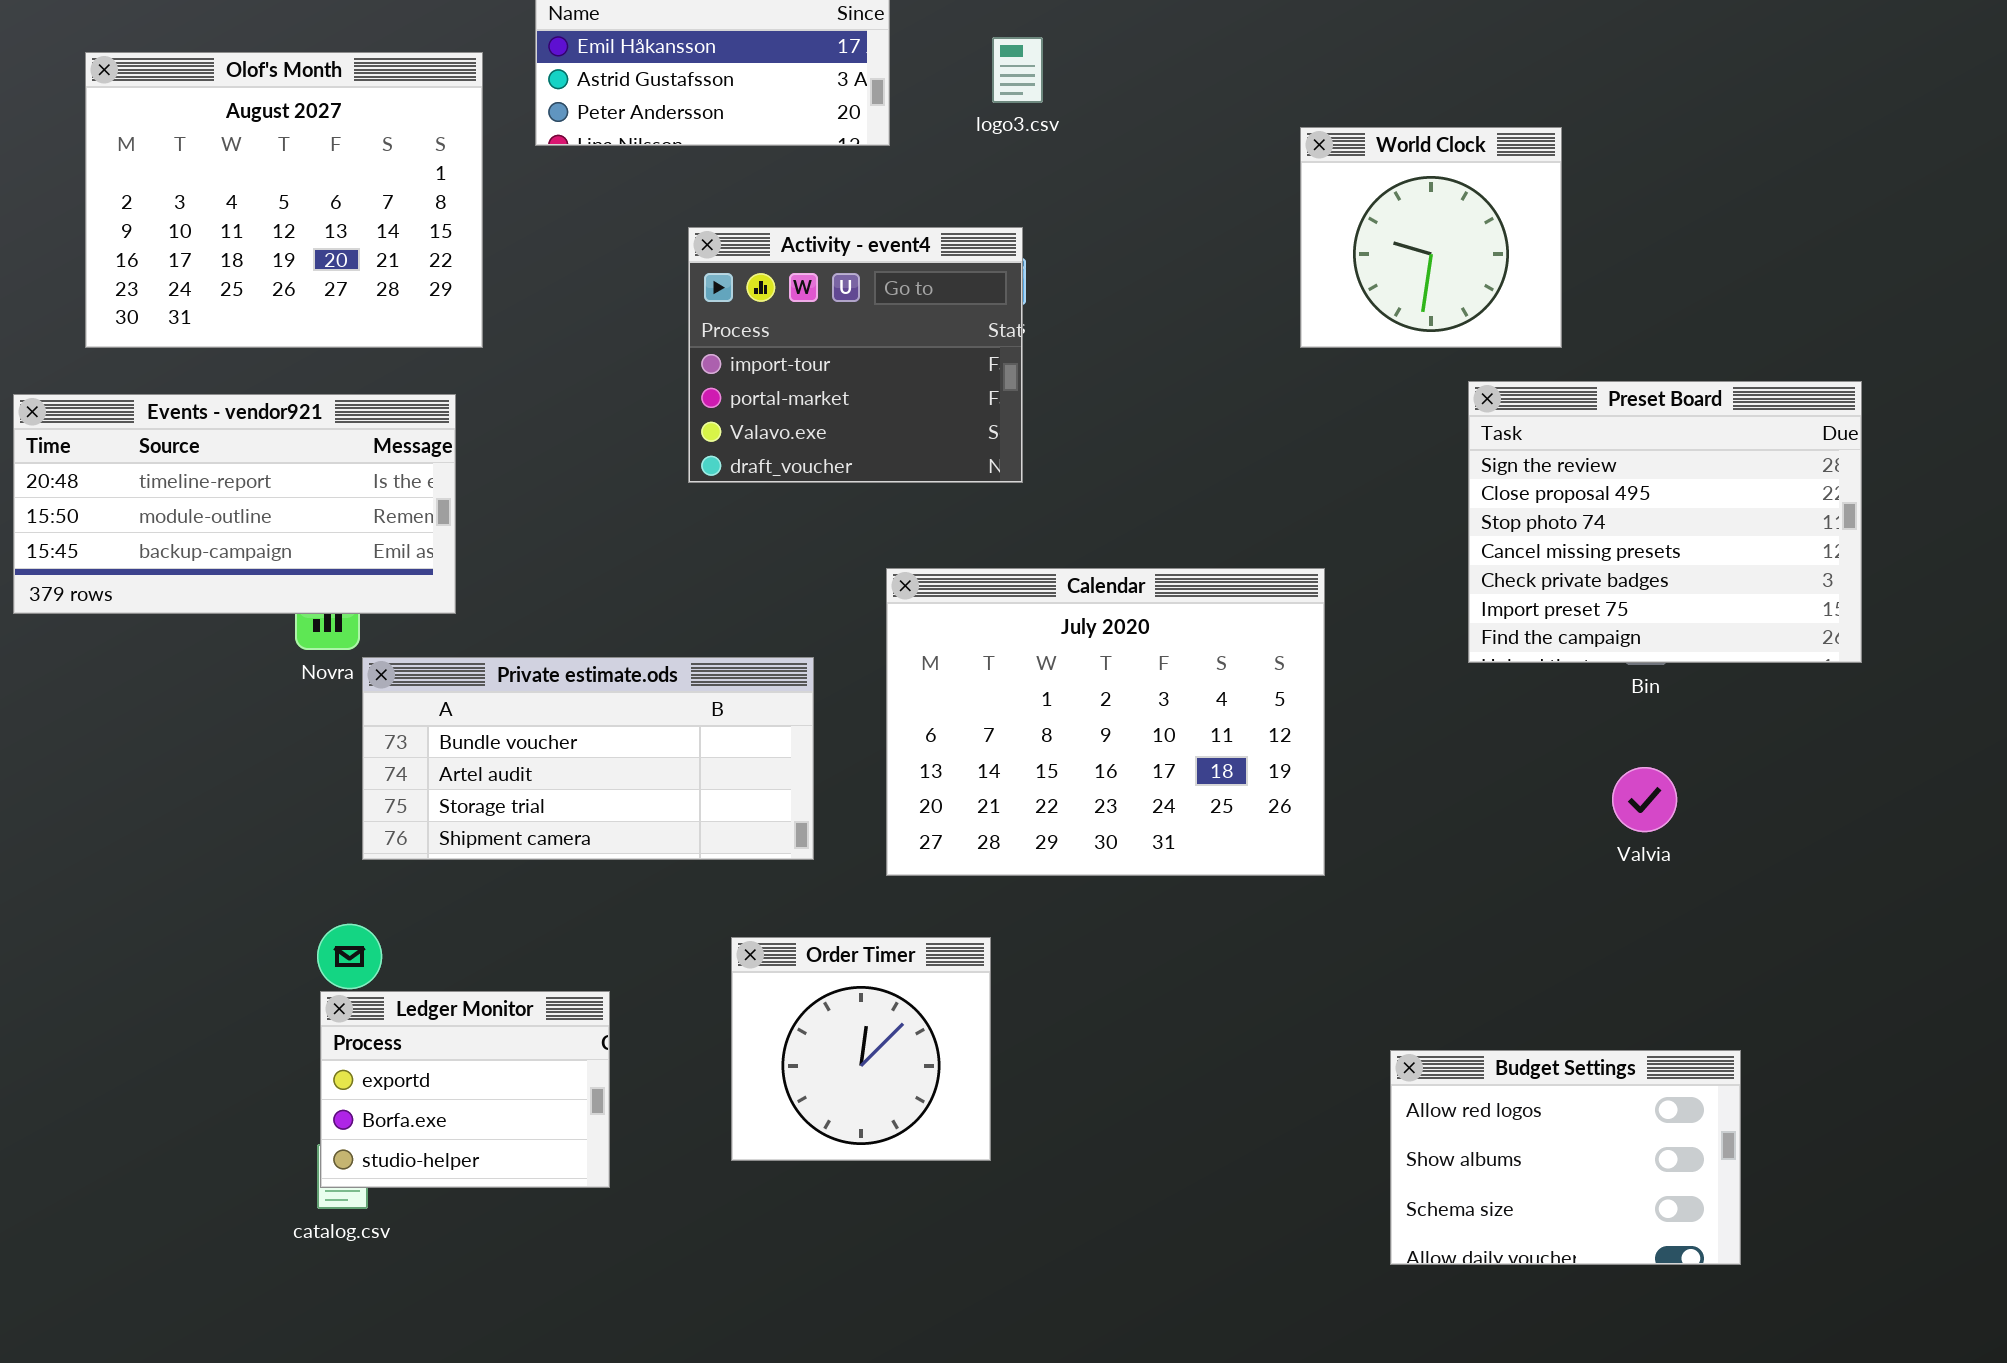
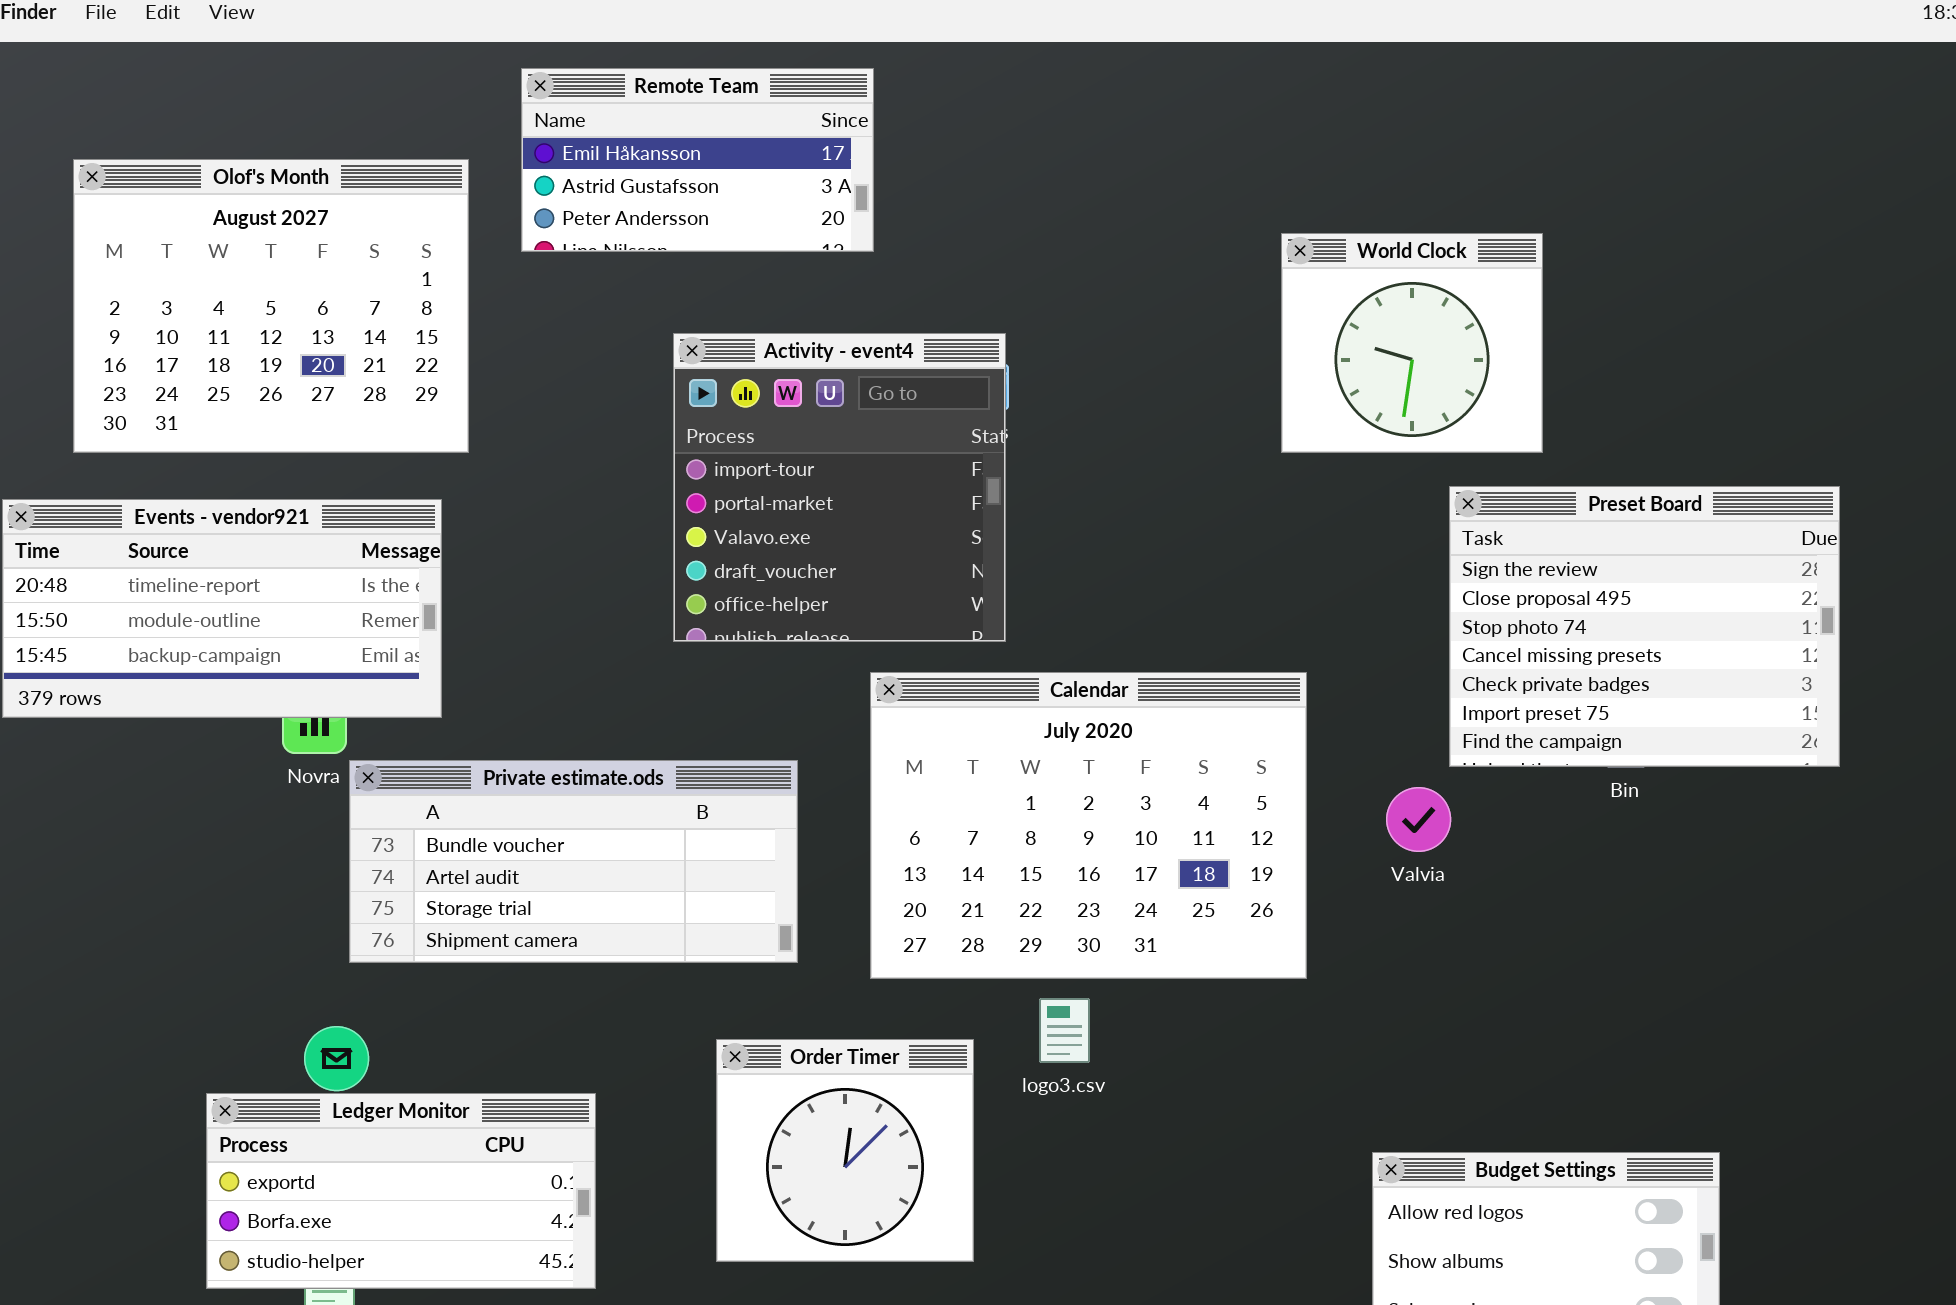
logo3.csv: [992,37,1043,103] -> [1039,998,1090,1063], moved
Activity - event4: [688,227,1023,483] -> [673,333,1006,642], resized
Valvia: [1612,767,1677,832] -> [1386,787,1451,852], moved
Ledger Monitor: [320,991,610,1188] -> [206,1093,596,1289], resized

